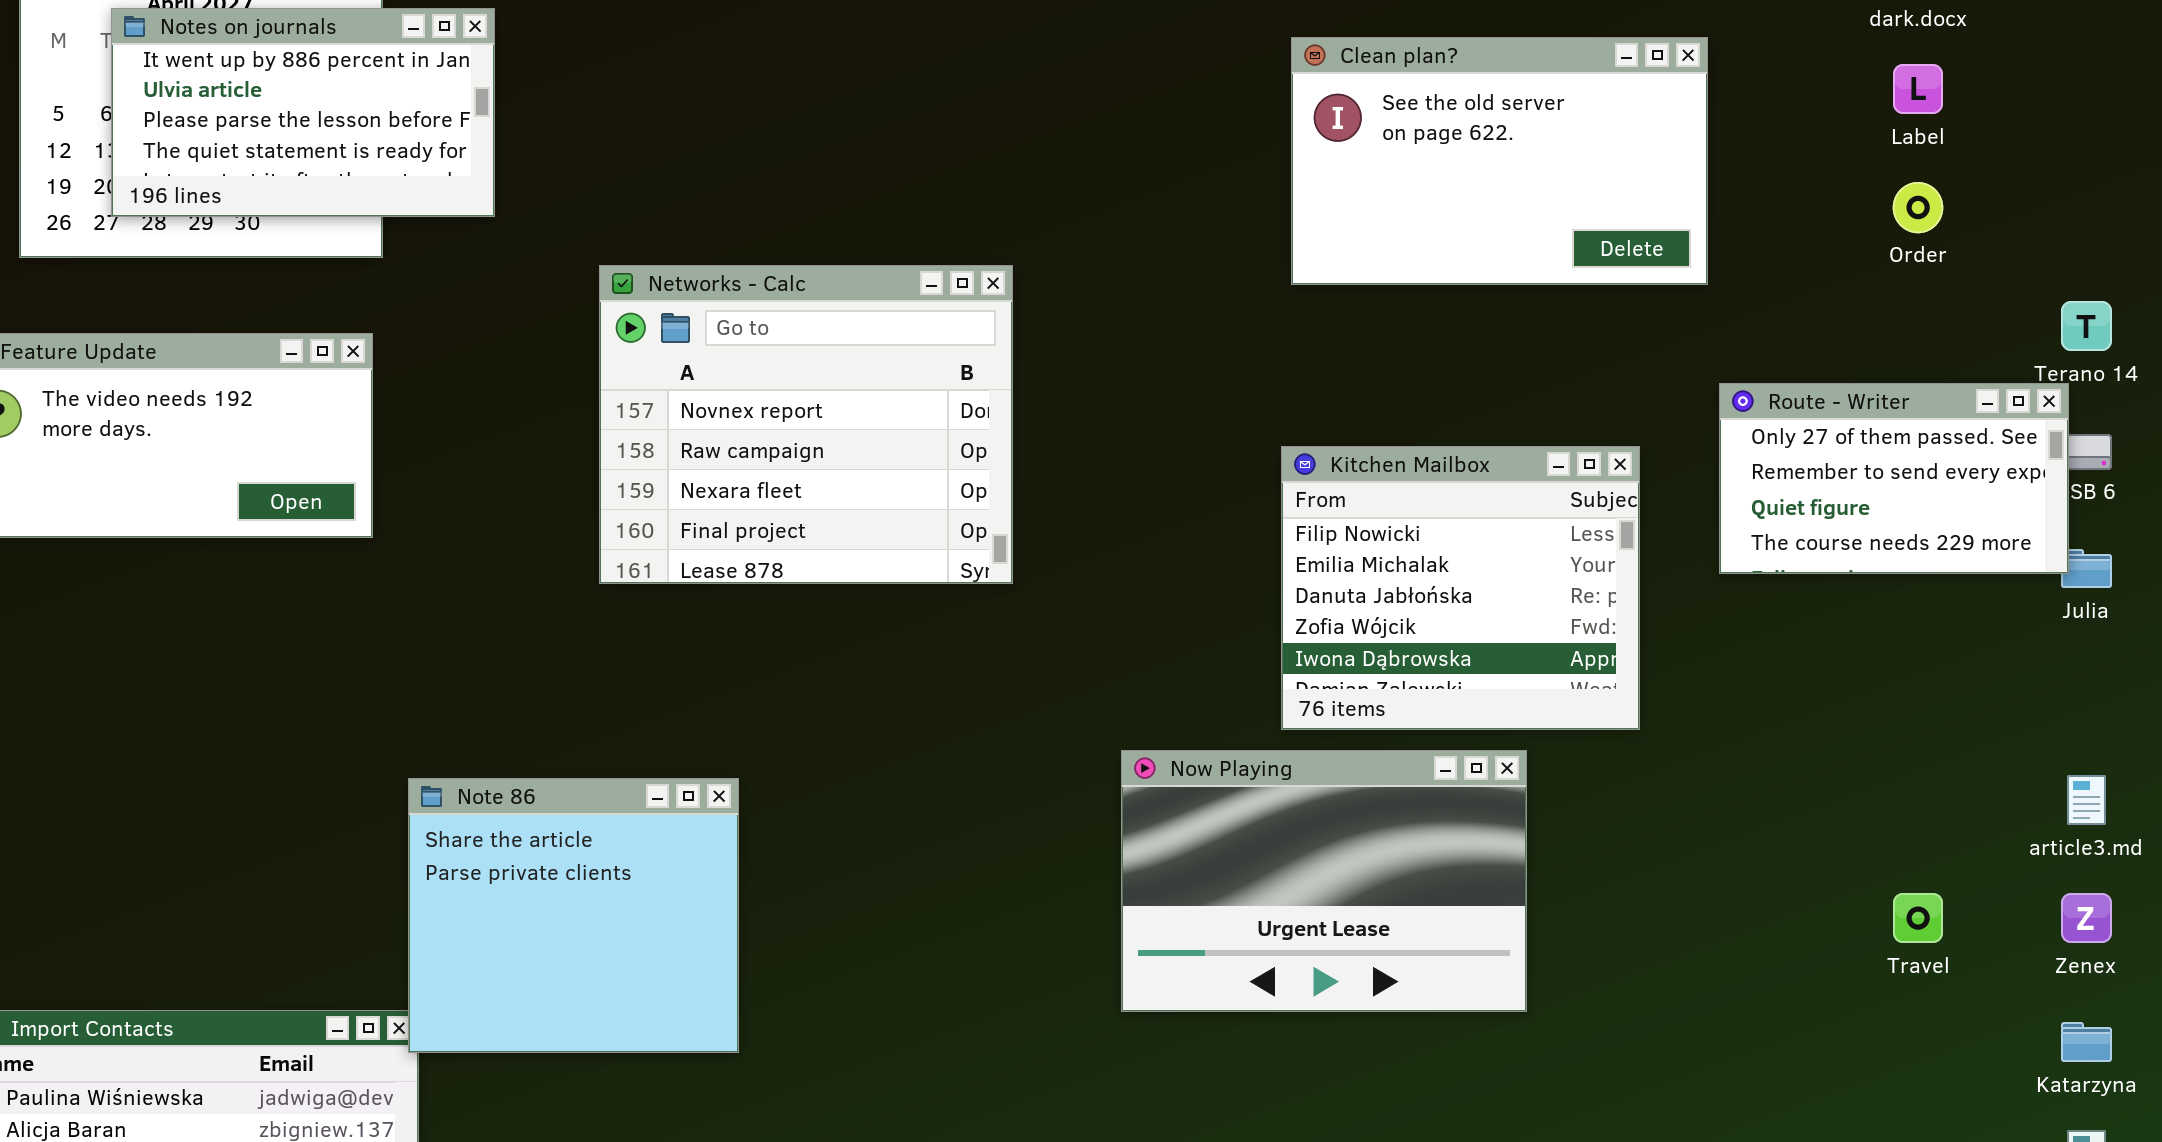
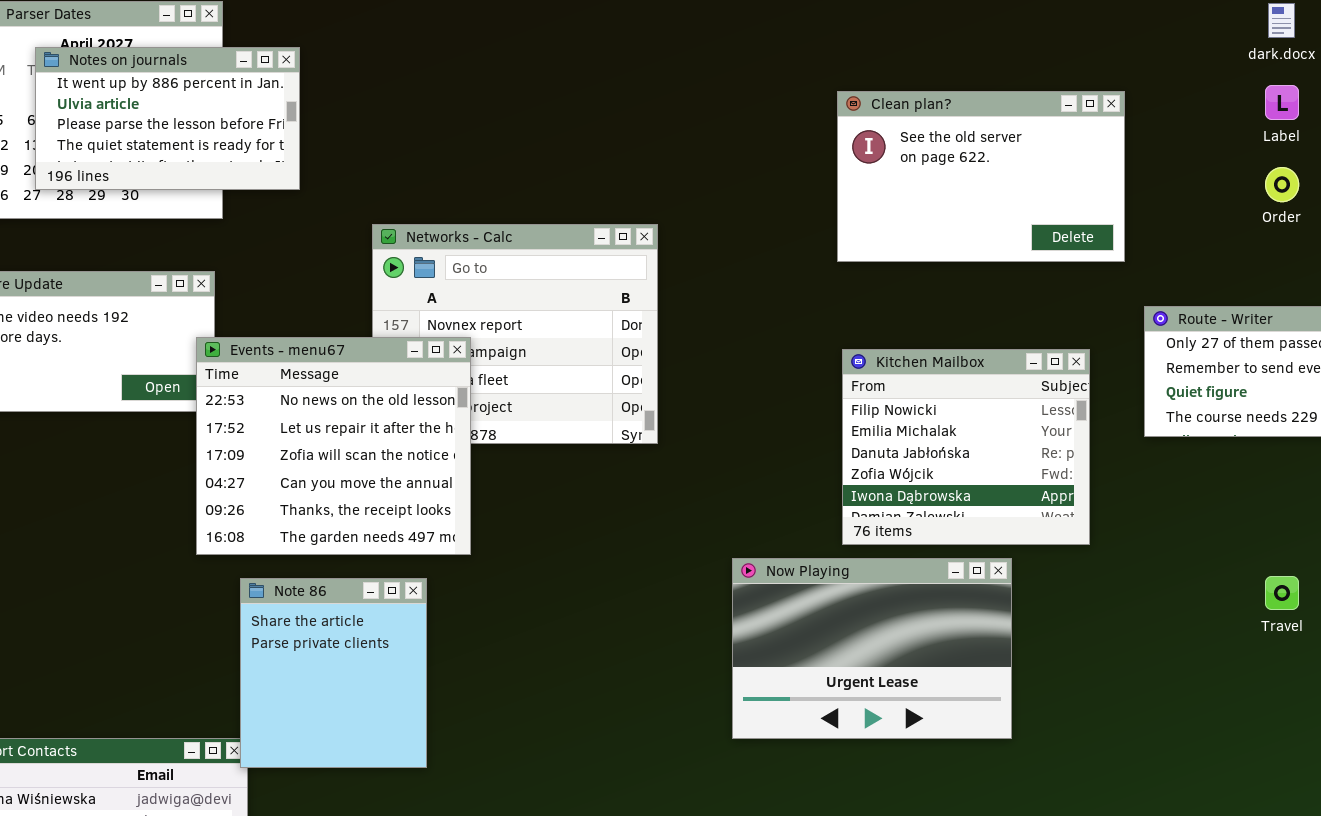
Clean plan?: [1291,37,1708,285] -> [837,91,1125,262], moved
Events - menu67: none -> [196,337,471,555], opened
Note 86: [408,778,739,1053] -> [240,578,427,768], resized
Travel: [1893,893,1943,943] -> [1265,576,1299,610], moved

